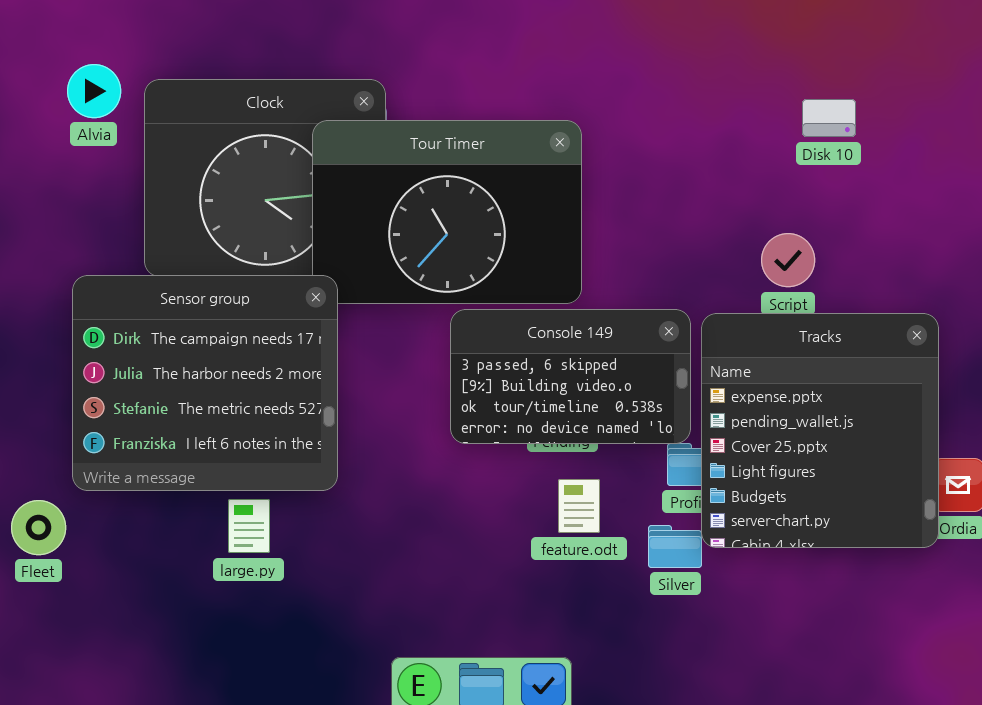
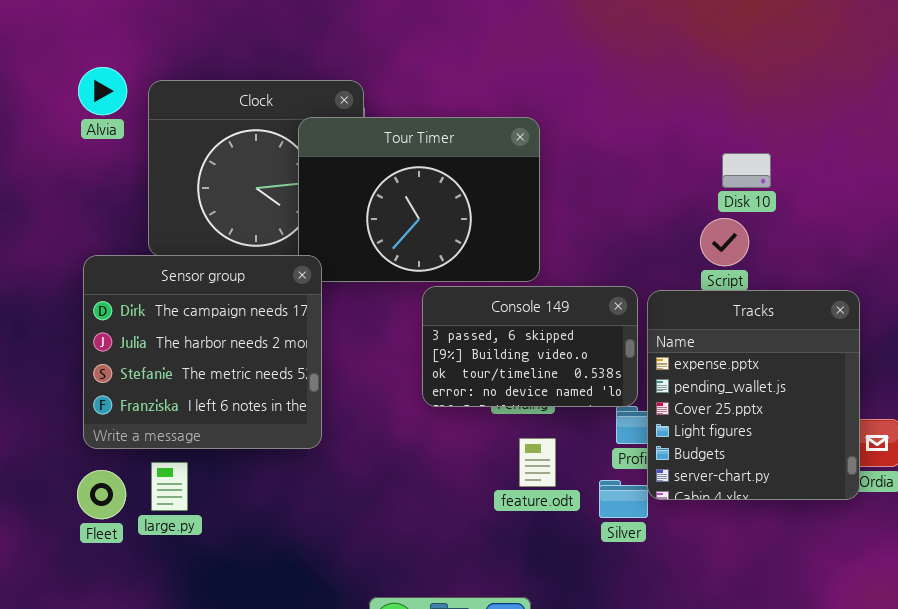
Disk 10: [802,99,856,137] -> [722,153,771,188], moved
large.py: [228,499,270,553] -> [151,462,188,511], moved
Fleet: [11,500,66,555] -> [77,470,126,519], moved

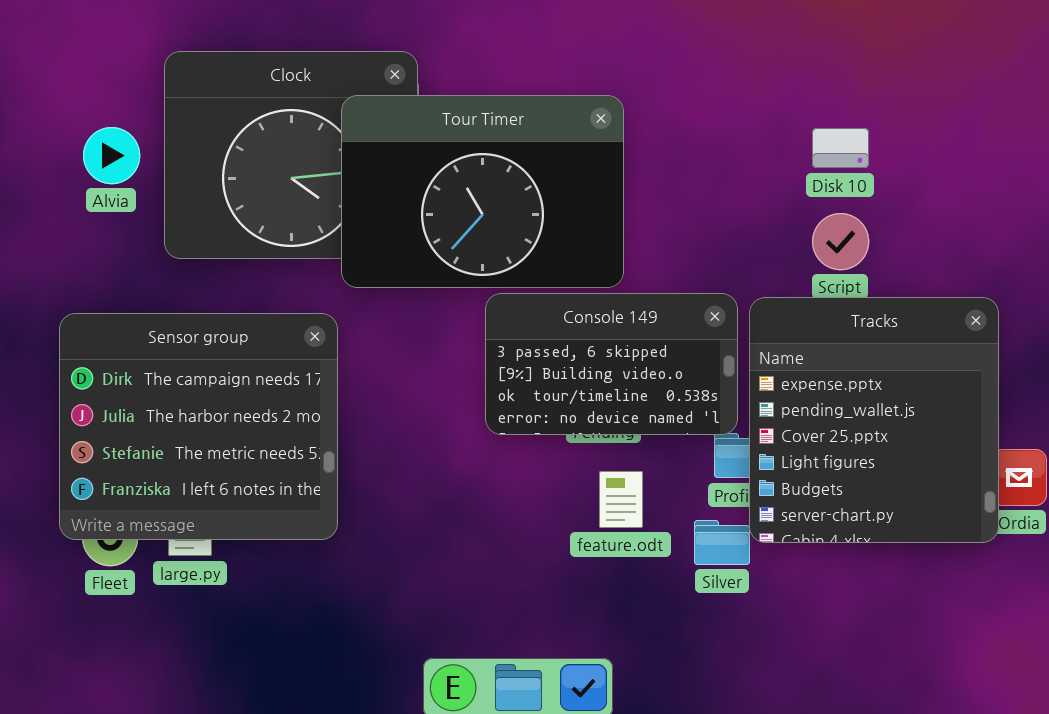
Alvia: [78,67,127,115] -> [83,127,140,184], moved
Disk 10: [722,153,771,188] -> [812,128,869,168], moved
Sensor group: [83,255,322,449] -> [59,313,338,540], moved

